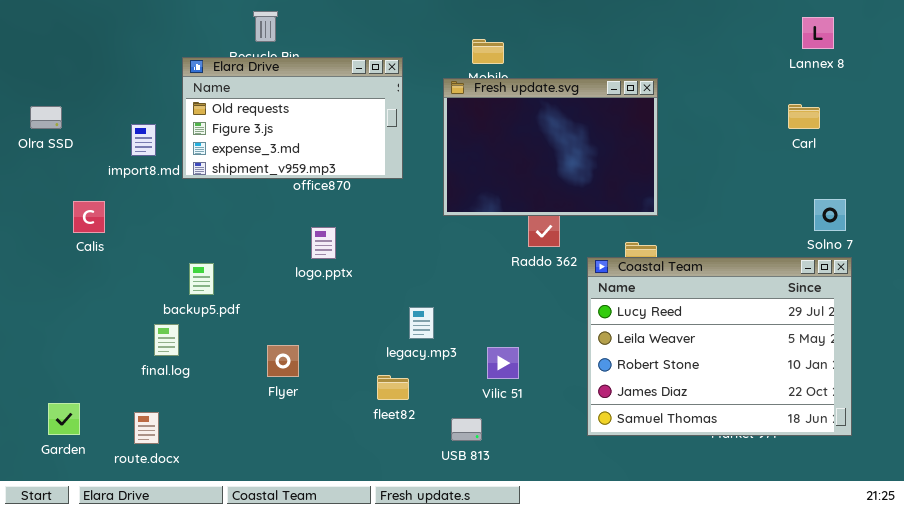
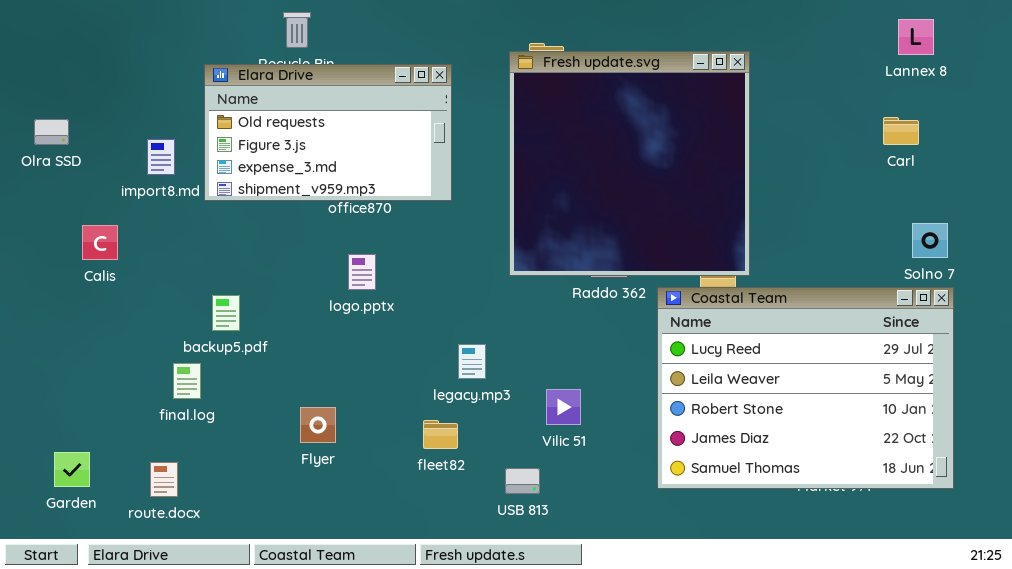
Fresh update.svg: [443,78,658,216] -> [509,51,750,276], moved, resized
Flyer: [267,345,299,377] -> [300,407,336,443], moved

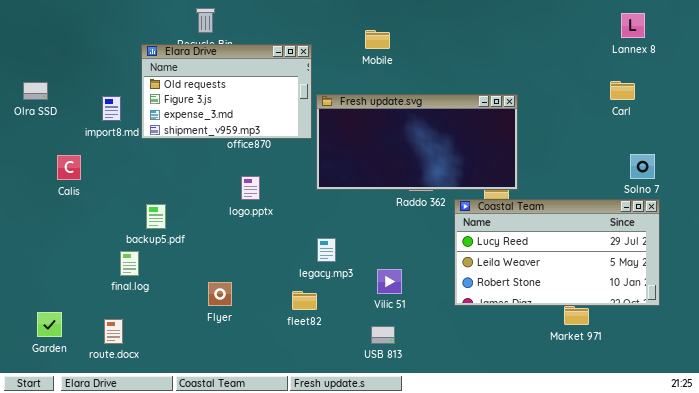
Fresh update.svg: [509,51,750,276] -> [316,94,518,190], resized
Coastal Team: [657,287,954,489] -> [454,199,660,306], resized
USB 813: [505,468,540,494] -> [371,326,395,344], moved

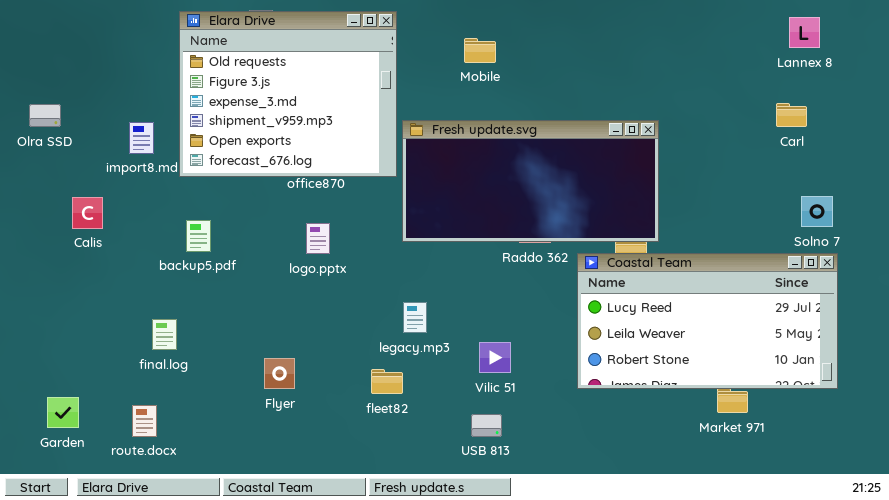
Elara Drive: [141,44,312,139] -> [179,11,397,177], resized
backup5.pdf: [146,204,166,229] -> [186,220,211,252], moved

